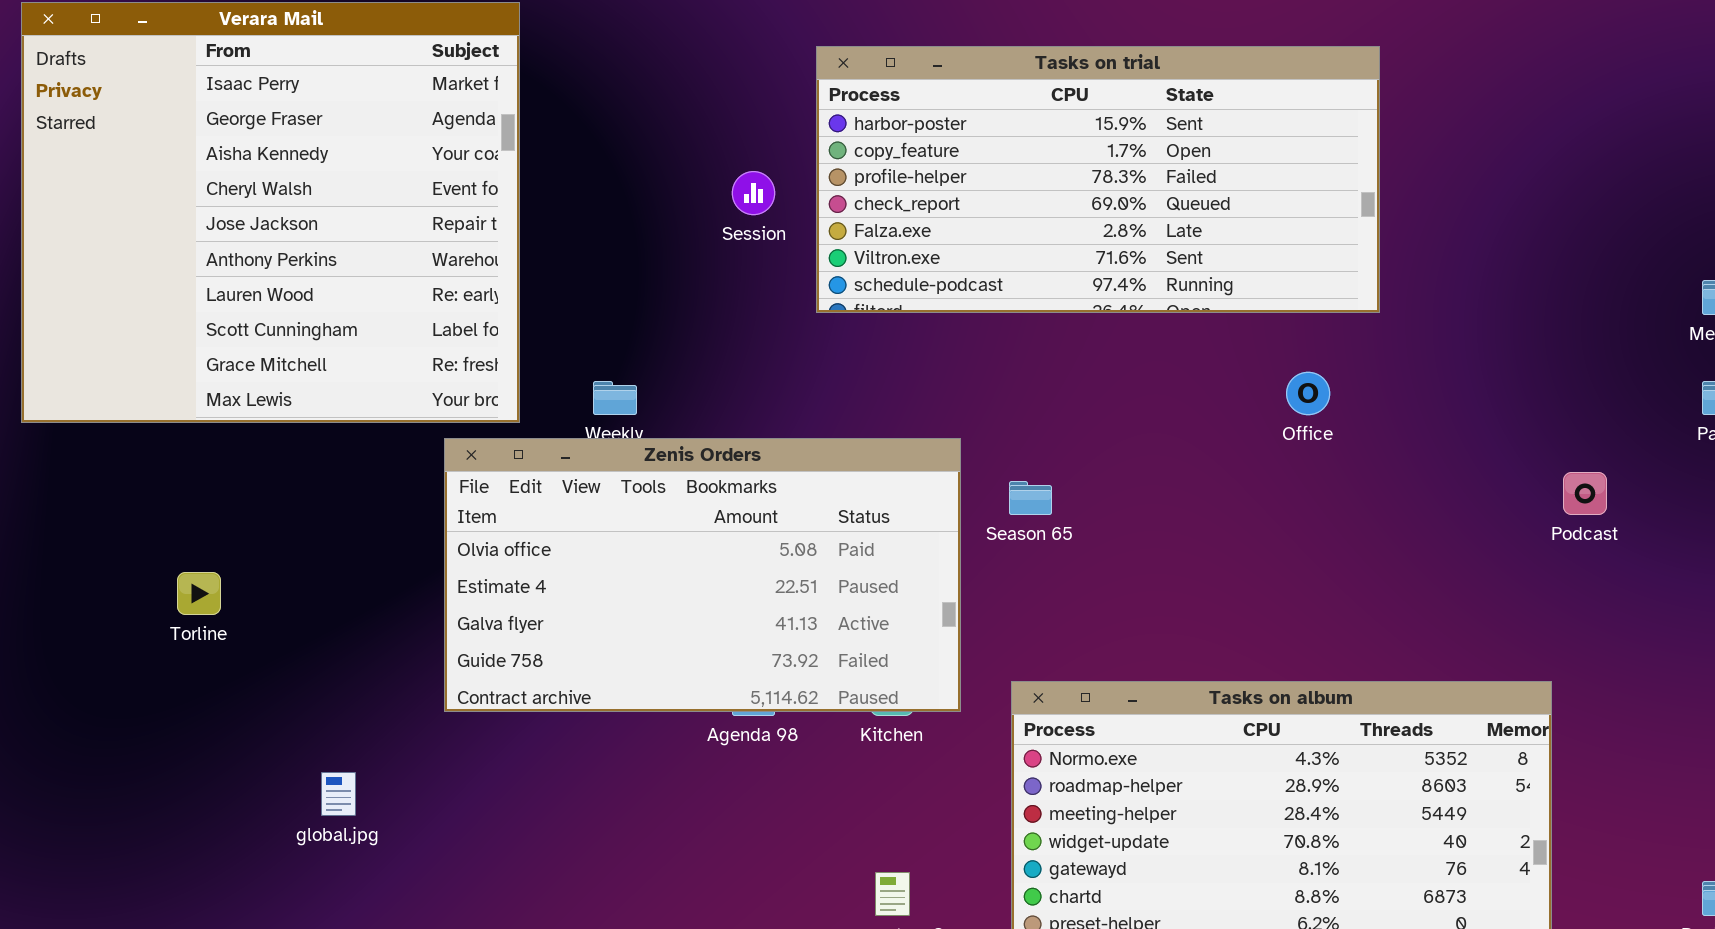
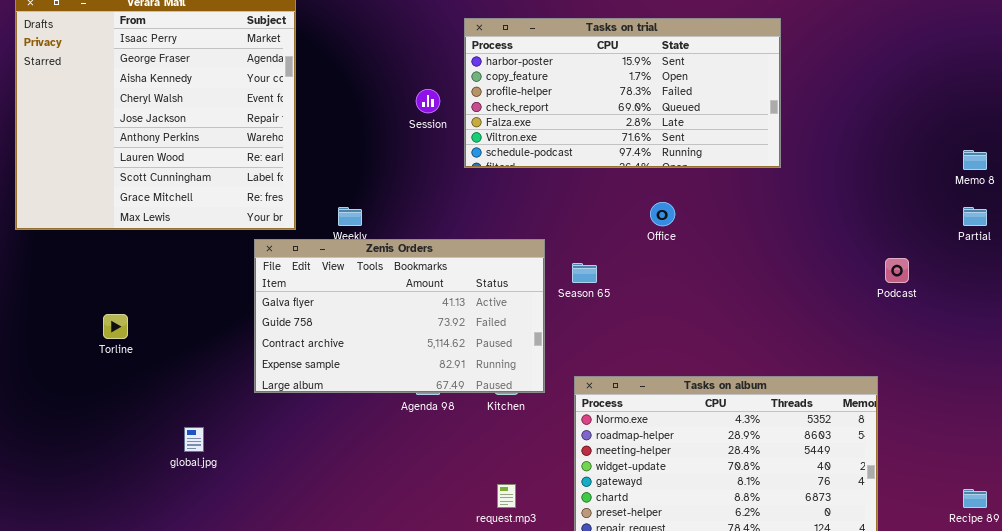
Office: [1286,372,1330,415] -> [650,202,675,226], moved
Zenis Orders: [444,438,961,712] -> [254,239,545,393], scrolled down 2 rows

